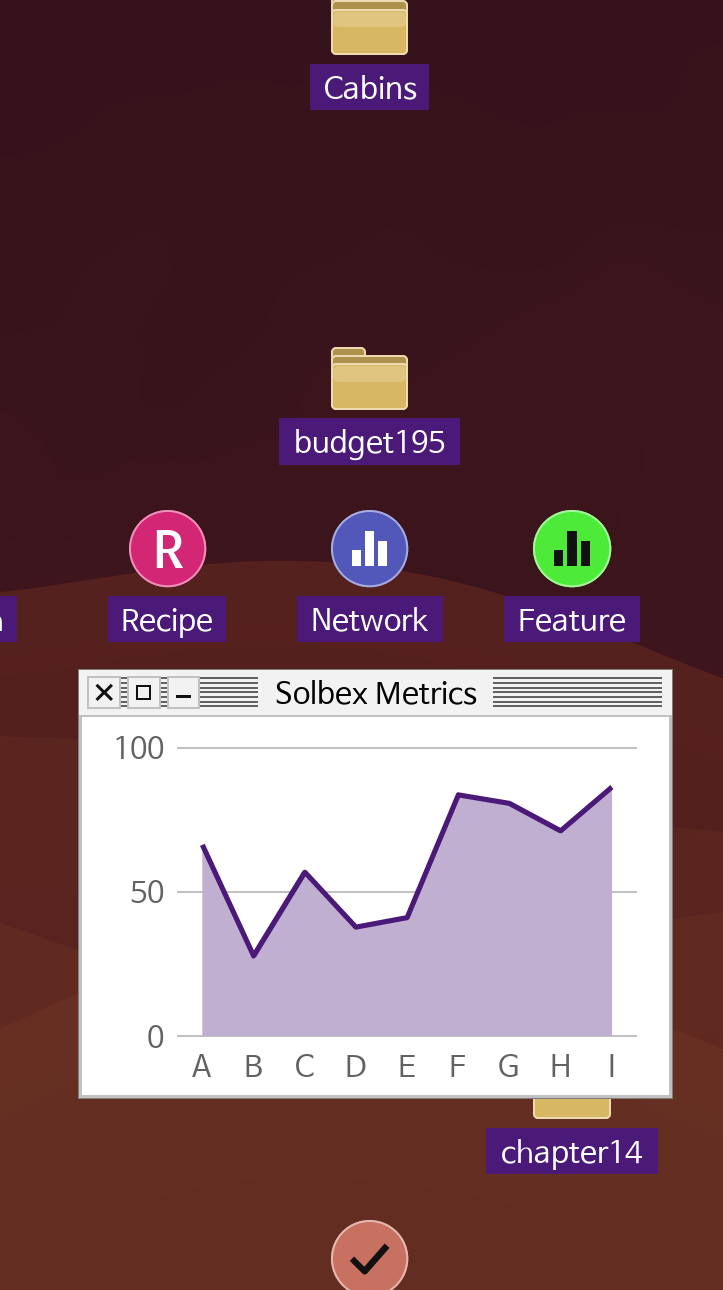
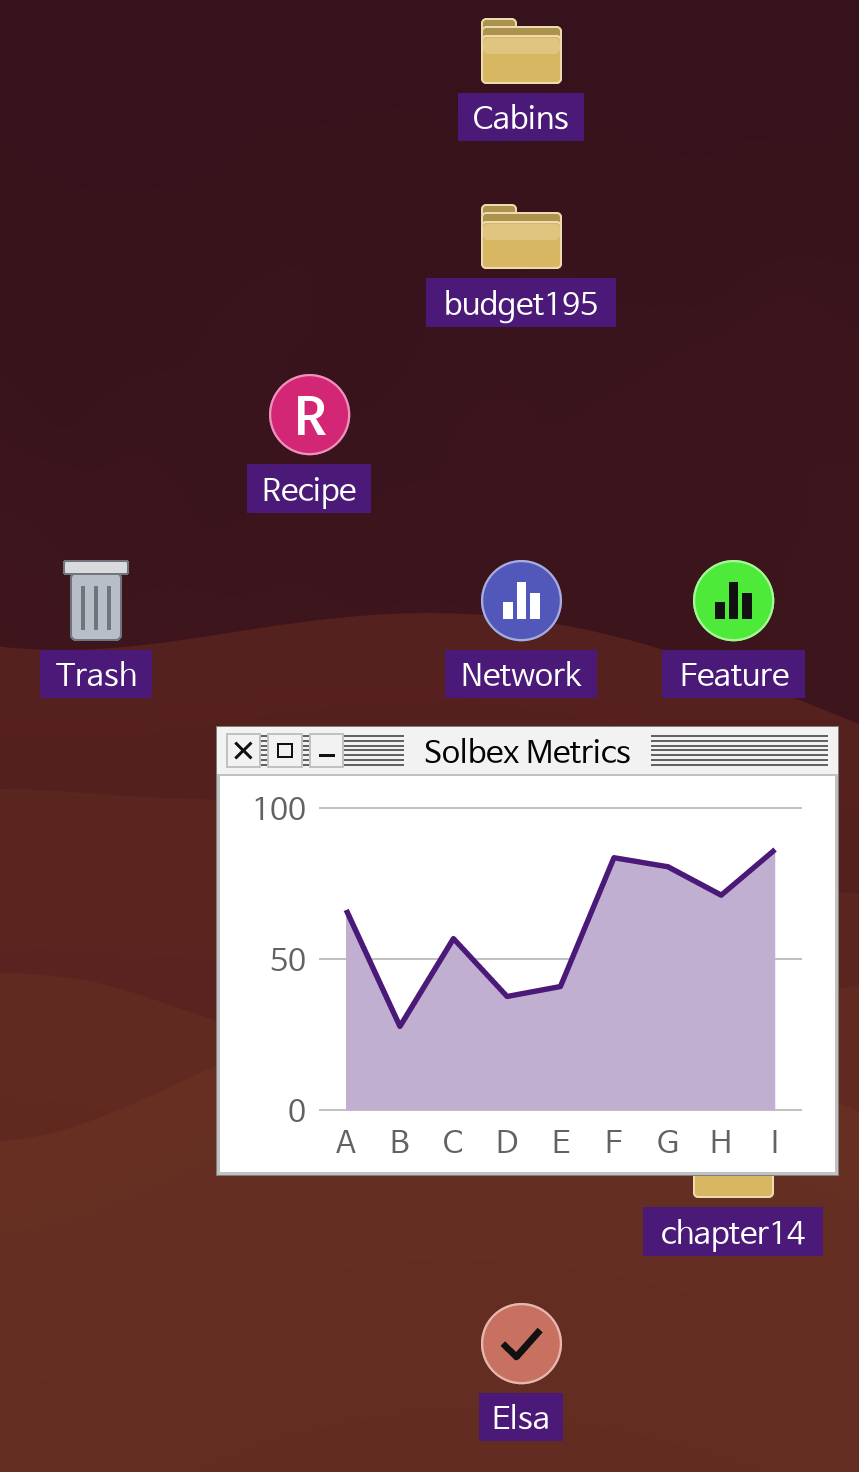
budget195: [331,347,408,410] -> [481,204,562,269], moved
Recipe: [129,510,206,587] -> [269,374,350,455], moved

